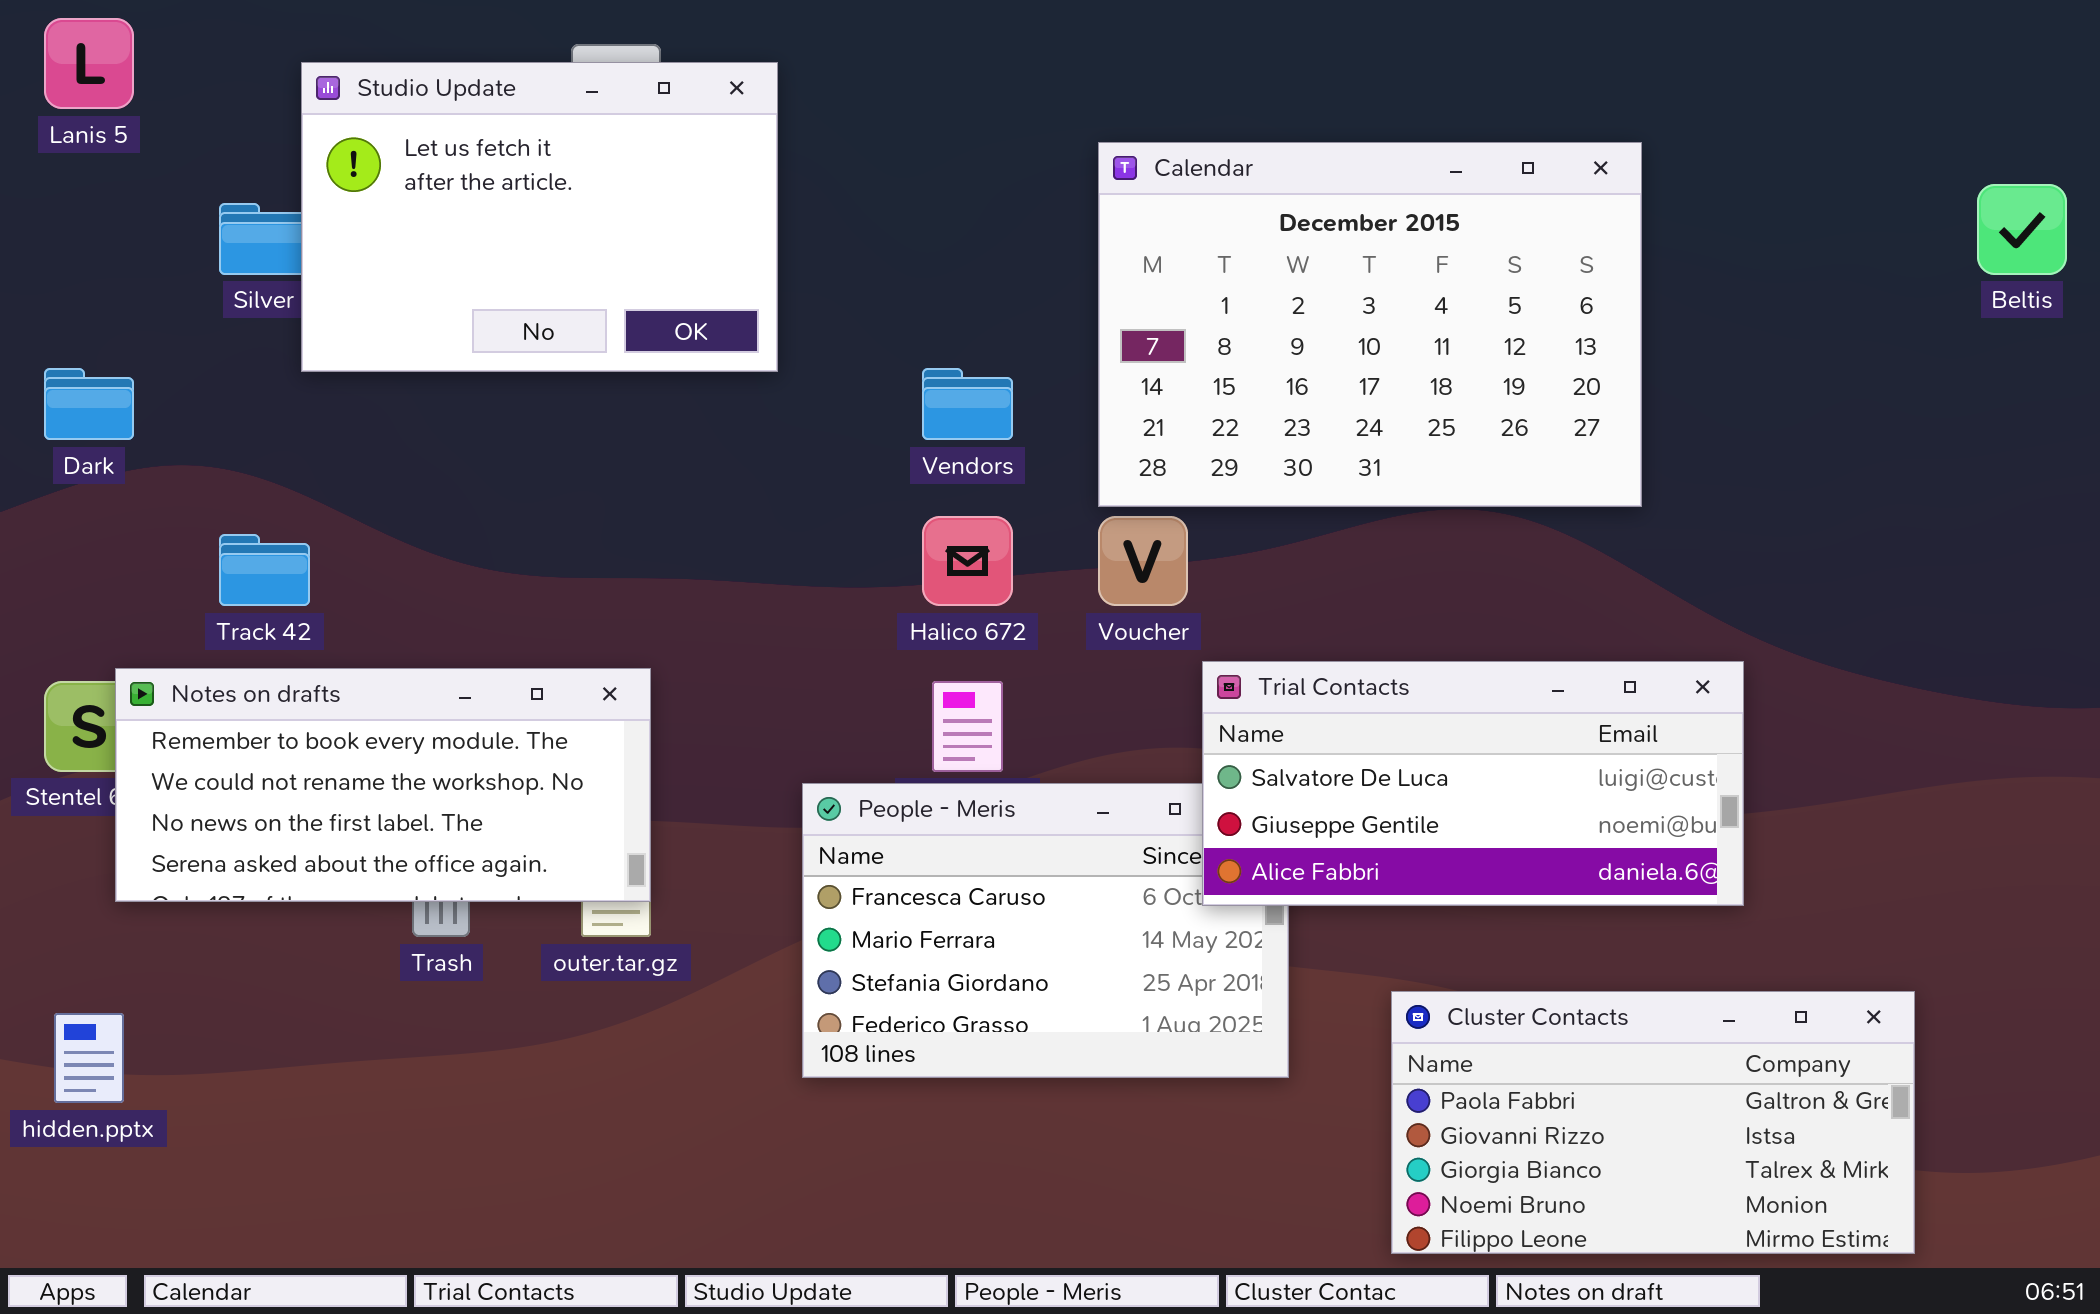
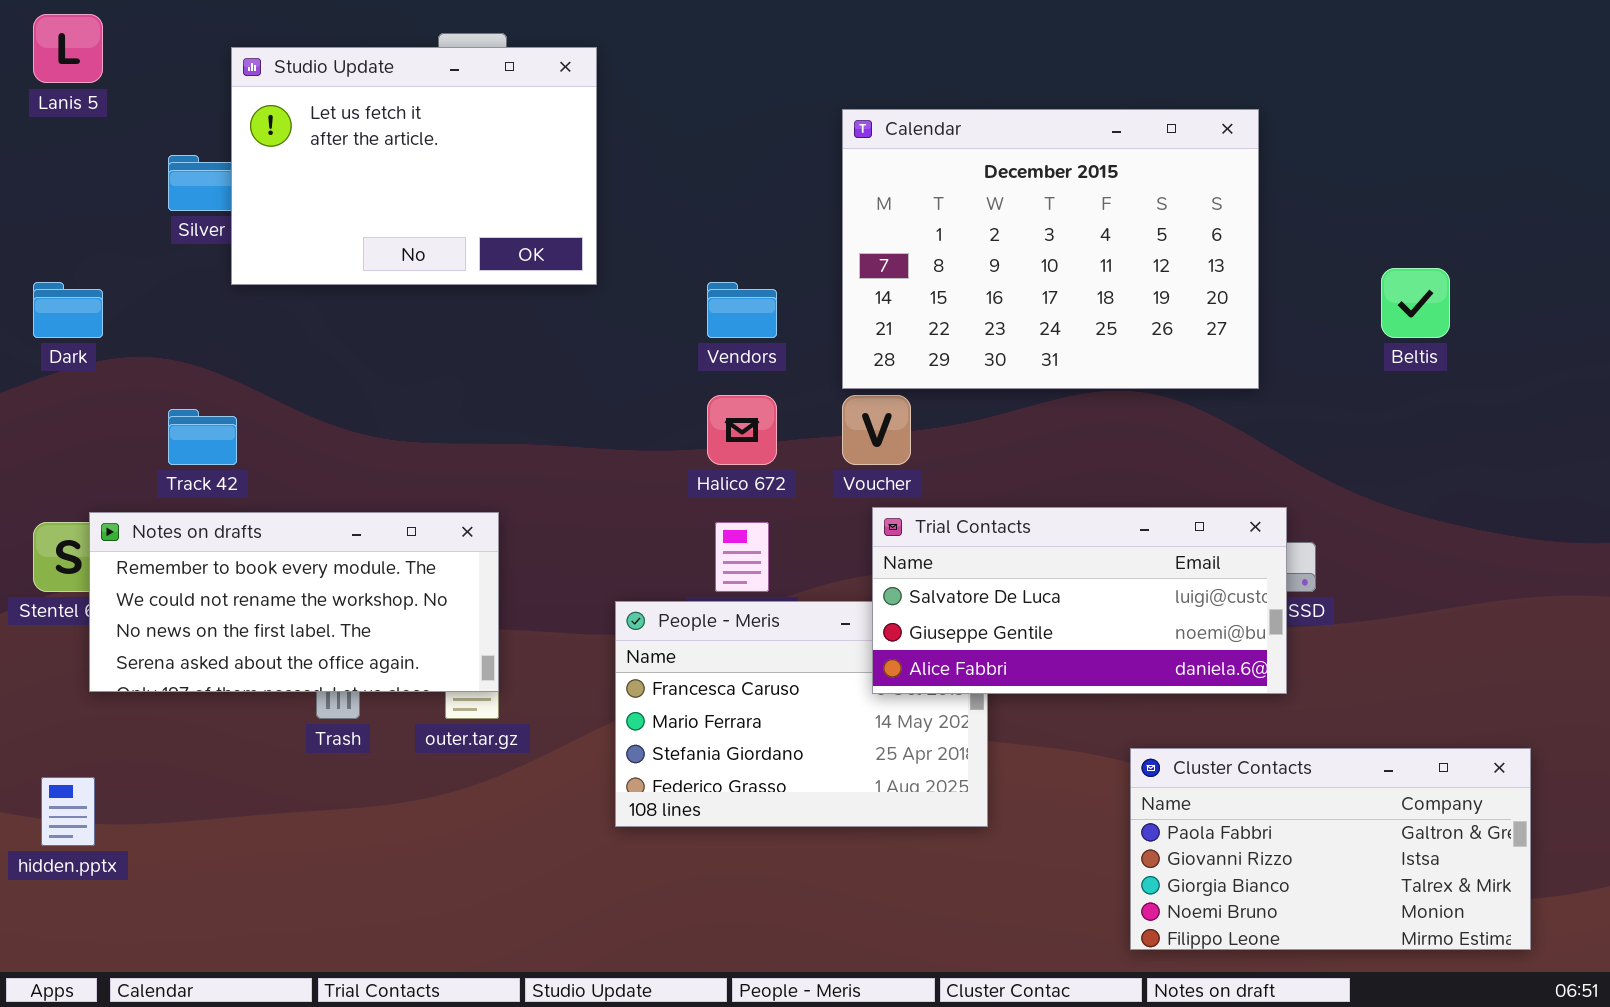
Beltis: [1977,184,2067,275] -> [1381,268,1450,338], moved
Trial Contacts: [1202,661,1744,906] -> [872,507,1287,694], moved
Cluster Contacts: [1391,991,1915,1254] -> [1130,748,1531,950], moved

